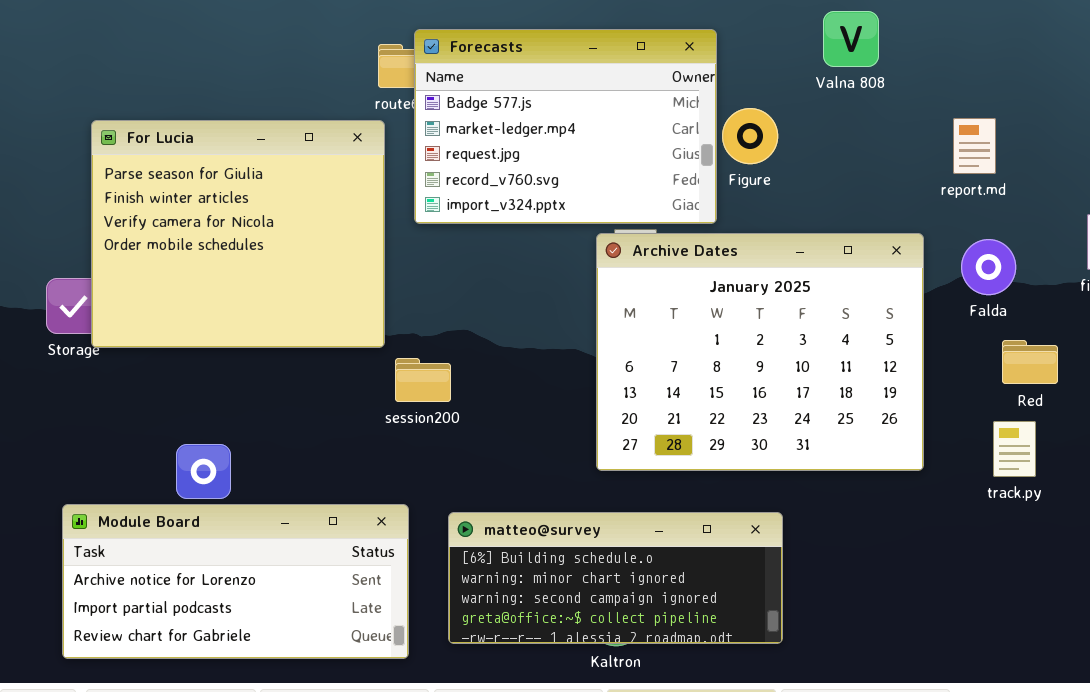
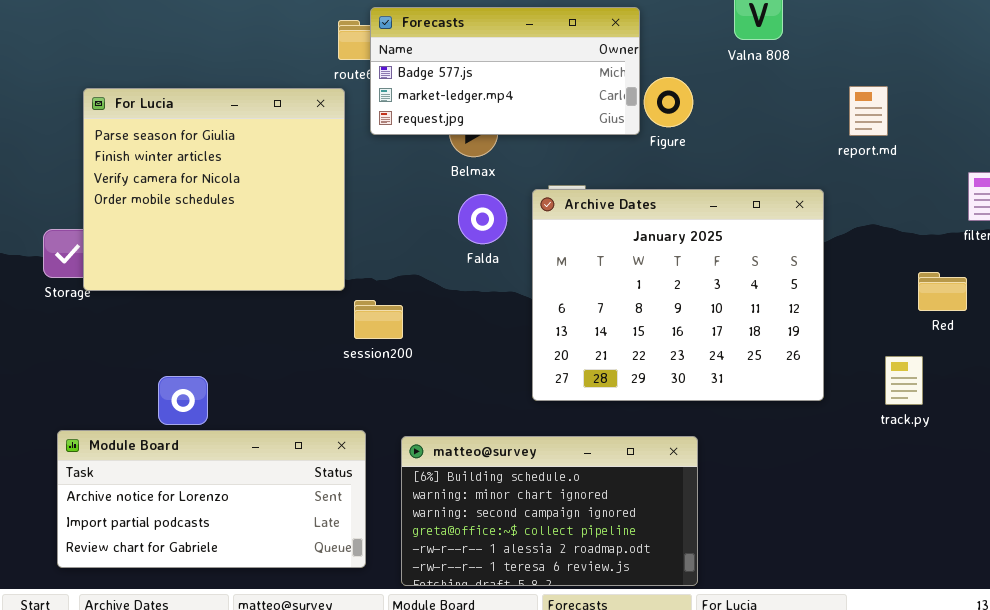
Forecasts: [414,29,717,224] -> [370,7,640,135], resized
Falda: [961,239,1016,295] -> [458,194,507,244], moved
Red: [1002,340,1058,384] -> [918,272,967,311], moved
matteo@survey: [448,512,783,644] -> [401,436,698,586], resized

